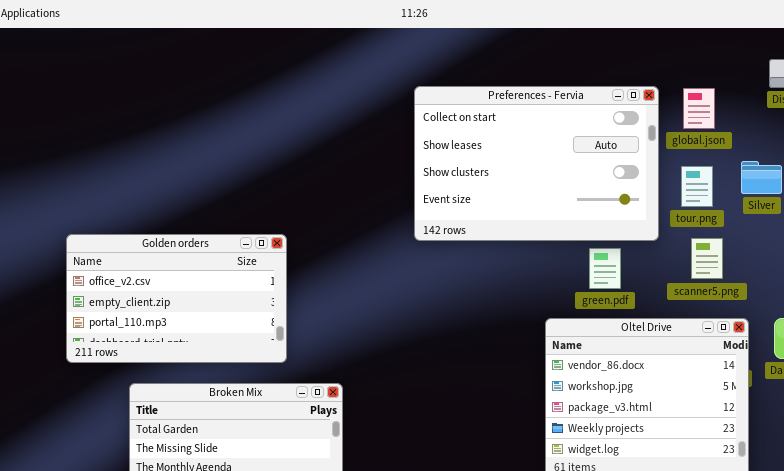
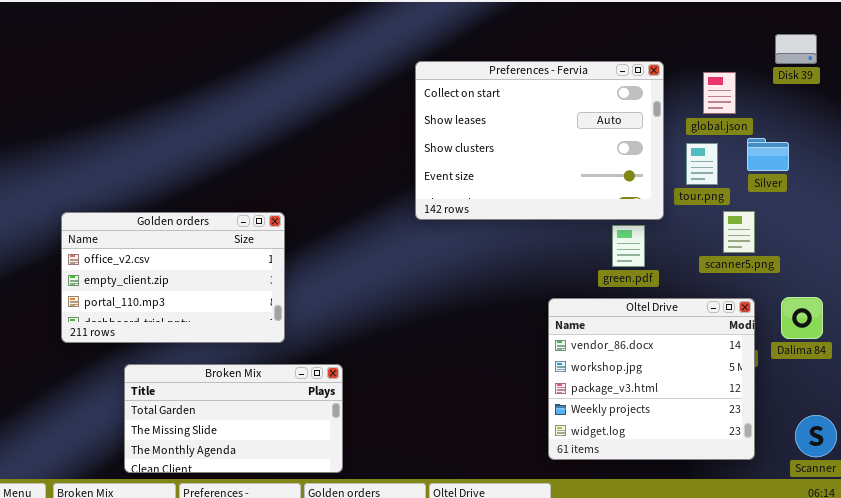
global.json: [683,88,715,129] -> [703,72,736,114], moved
scanner5.png: [691,238,723,279] -> [723,211,755,253], moved
green.pdf: [589,248,621,289] -> [612,225,645,267], moved

